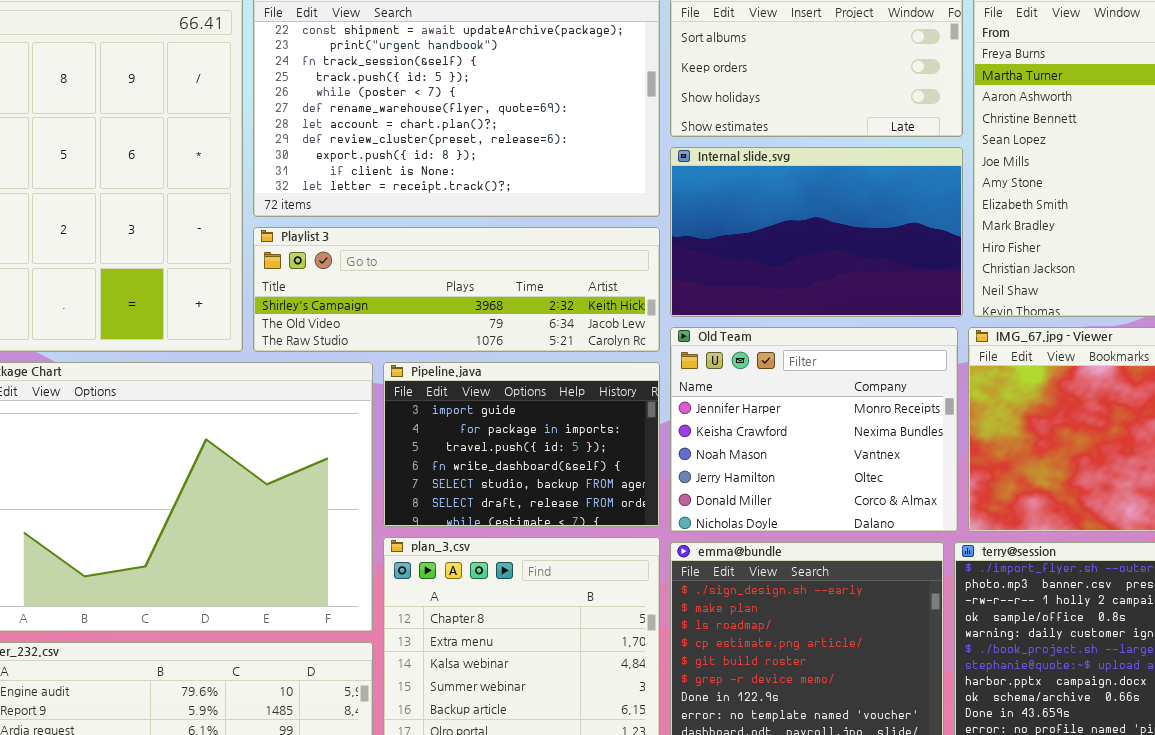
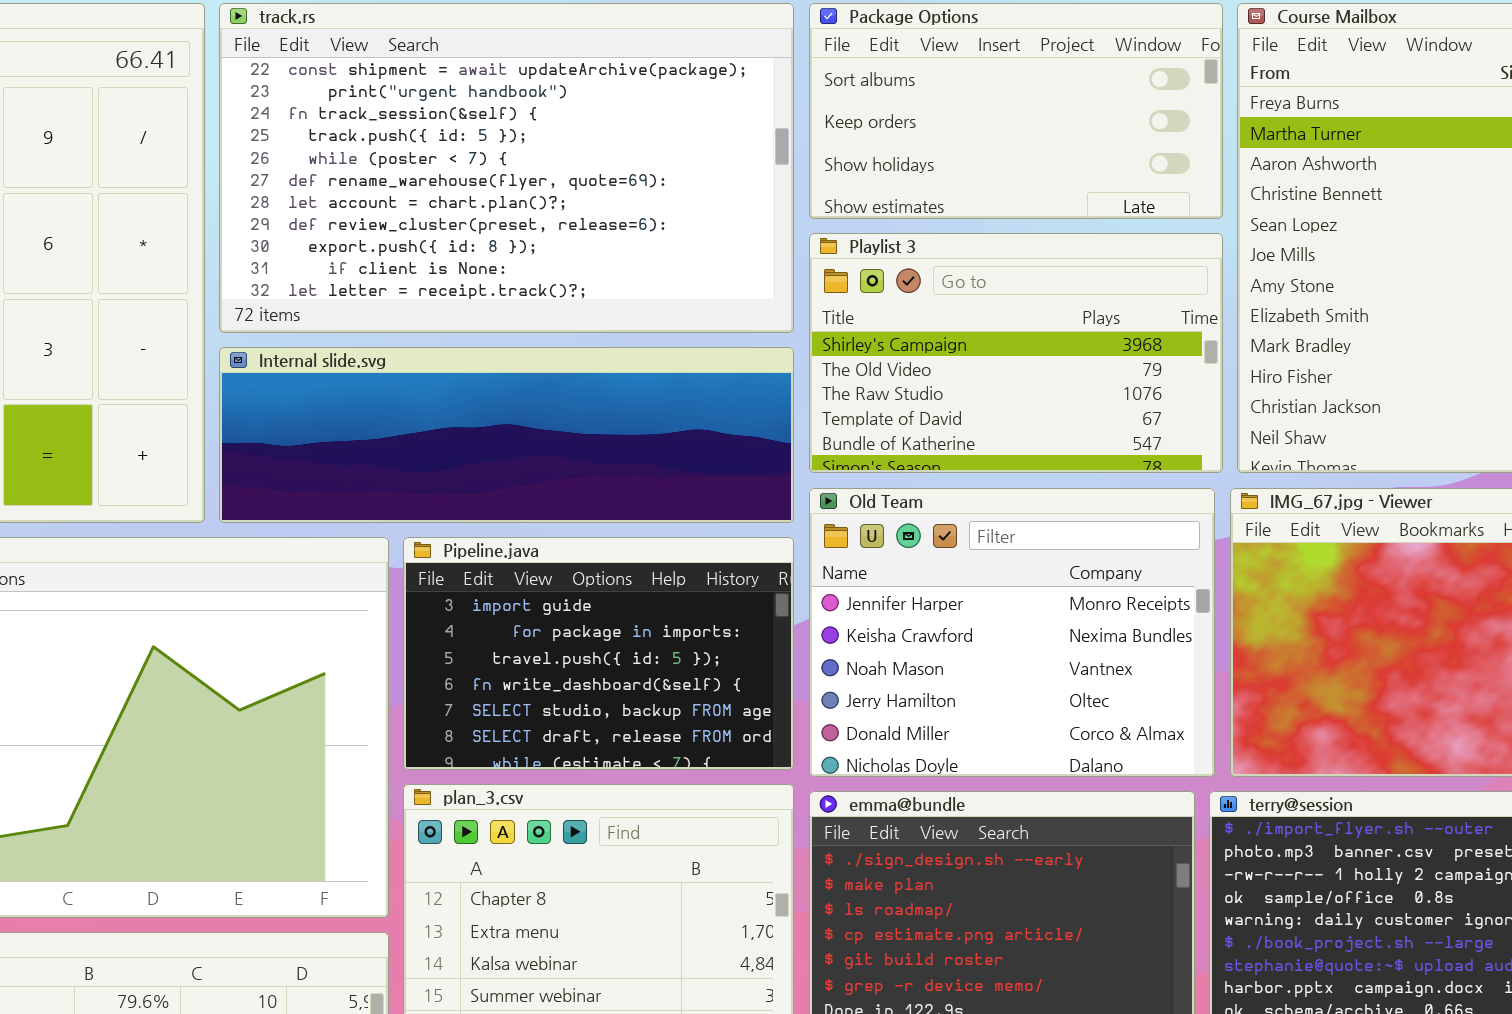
Internal slide.svg: [670,147,963,317] -> [219,347,794,523], moved, resized
Playlist 3: [253,227,660,352] -> [809,233,1223,473], moved, resized

